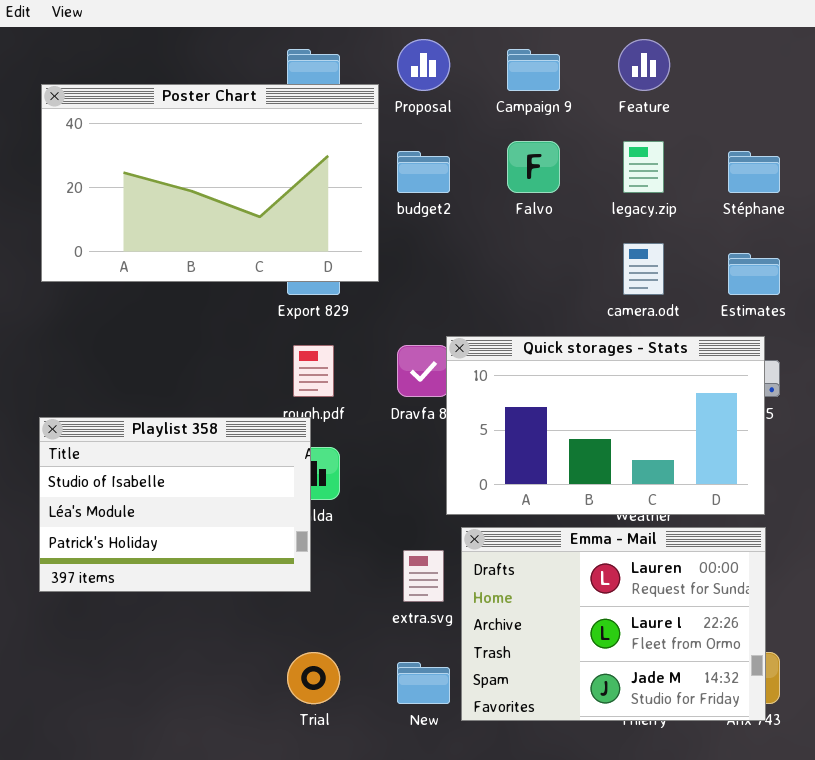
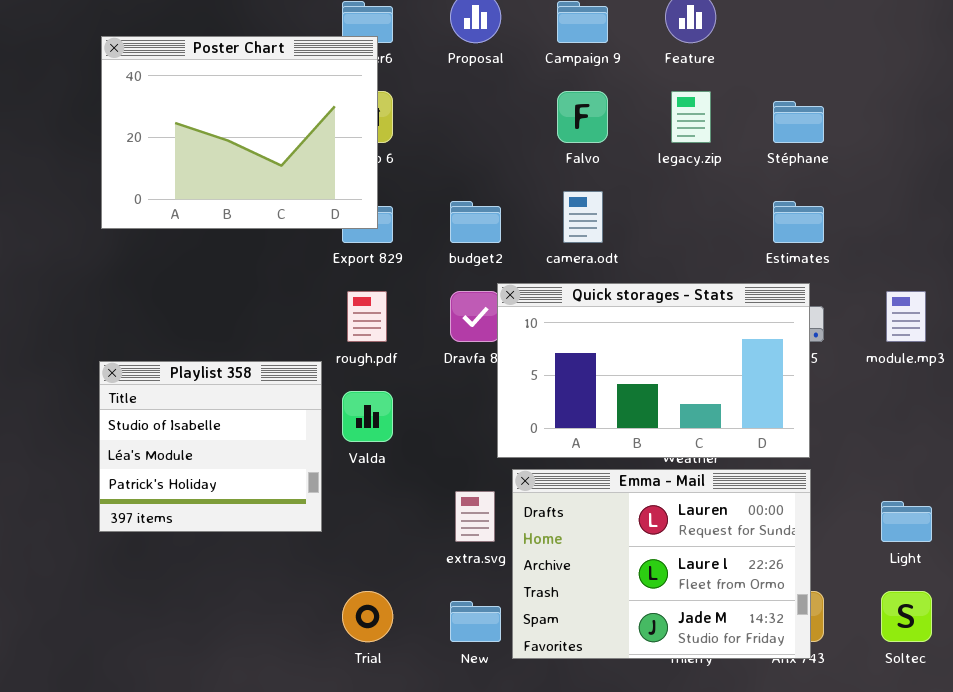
Poster Chart: [41,84,379,282] -> [101,36,378,229], resized
budget2: [397,151,450,193] -> [450,201,501,243], moved
camera.odt: [623,243,664,295] -> [563,191,603,243], moved
Playlist 358: [39,417,311,592] -> [99,361,322,532], resized

